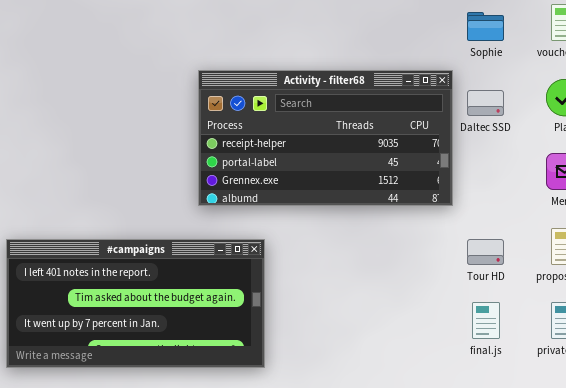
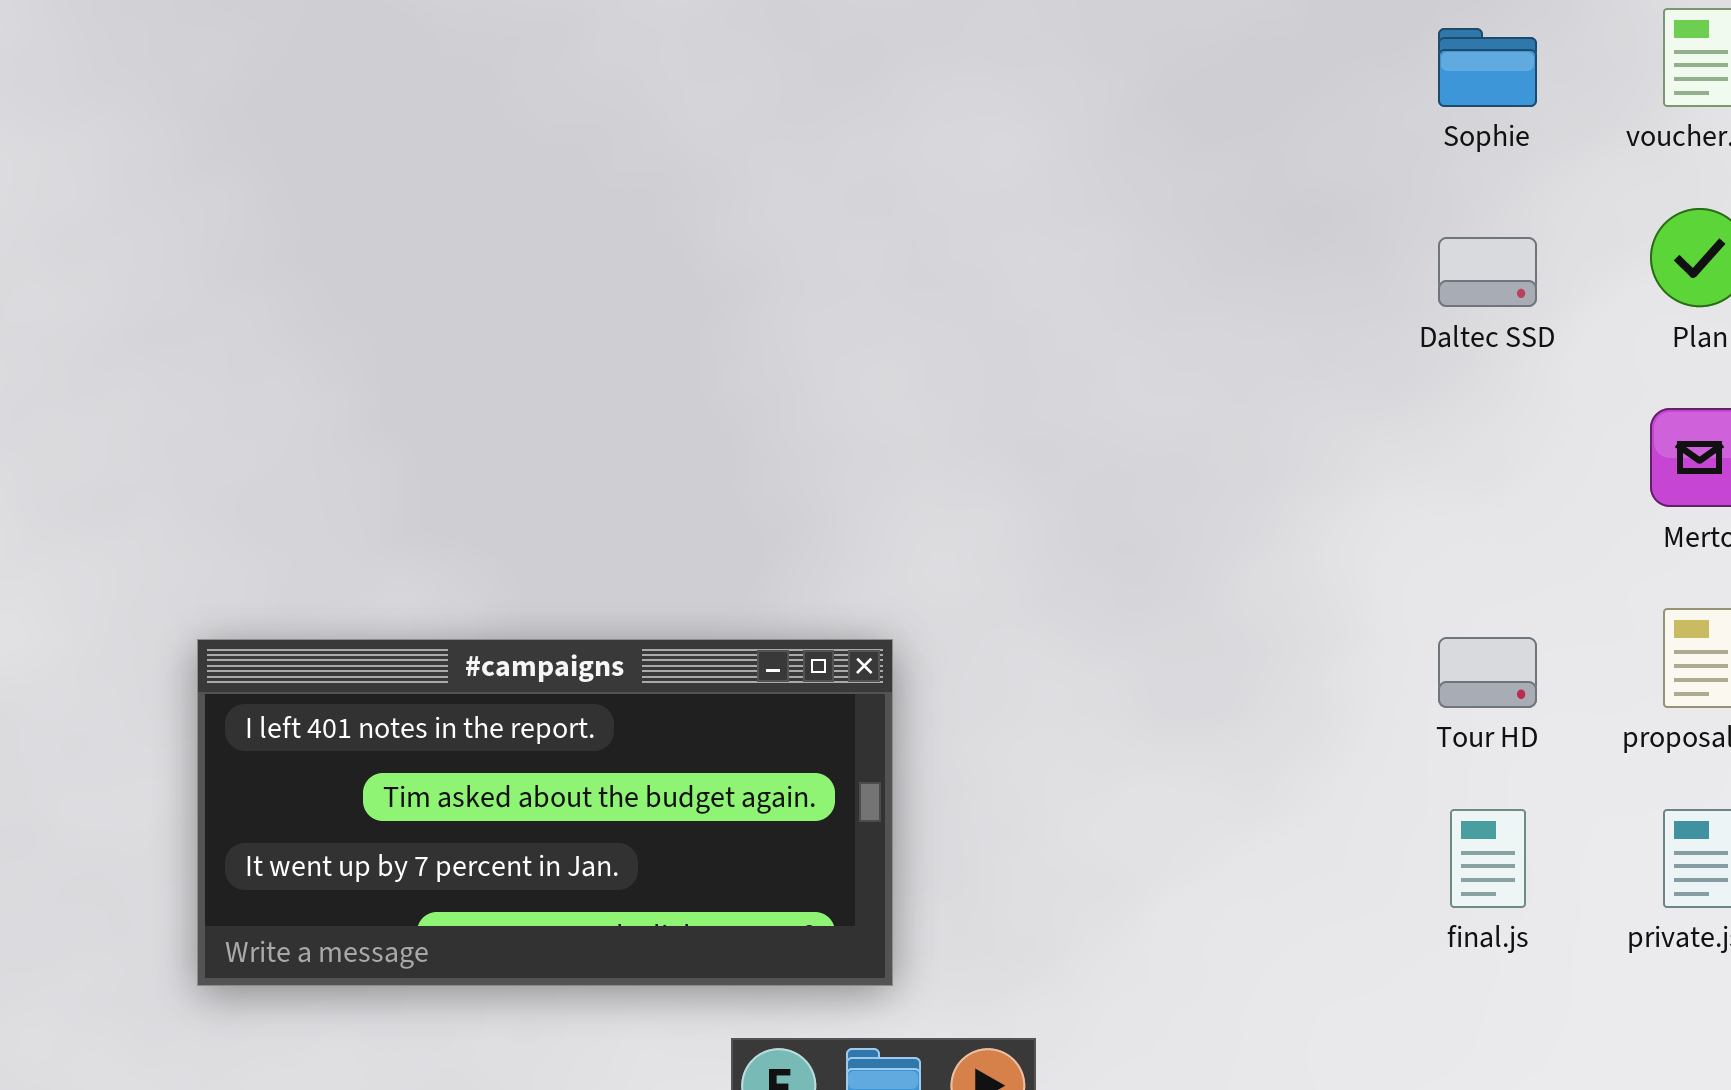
Activity - filter68: [198,70,453,206] -> none, closed

